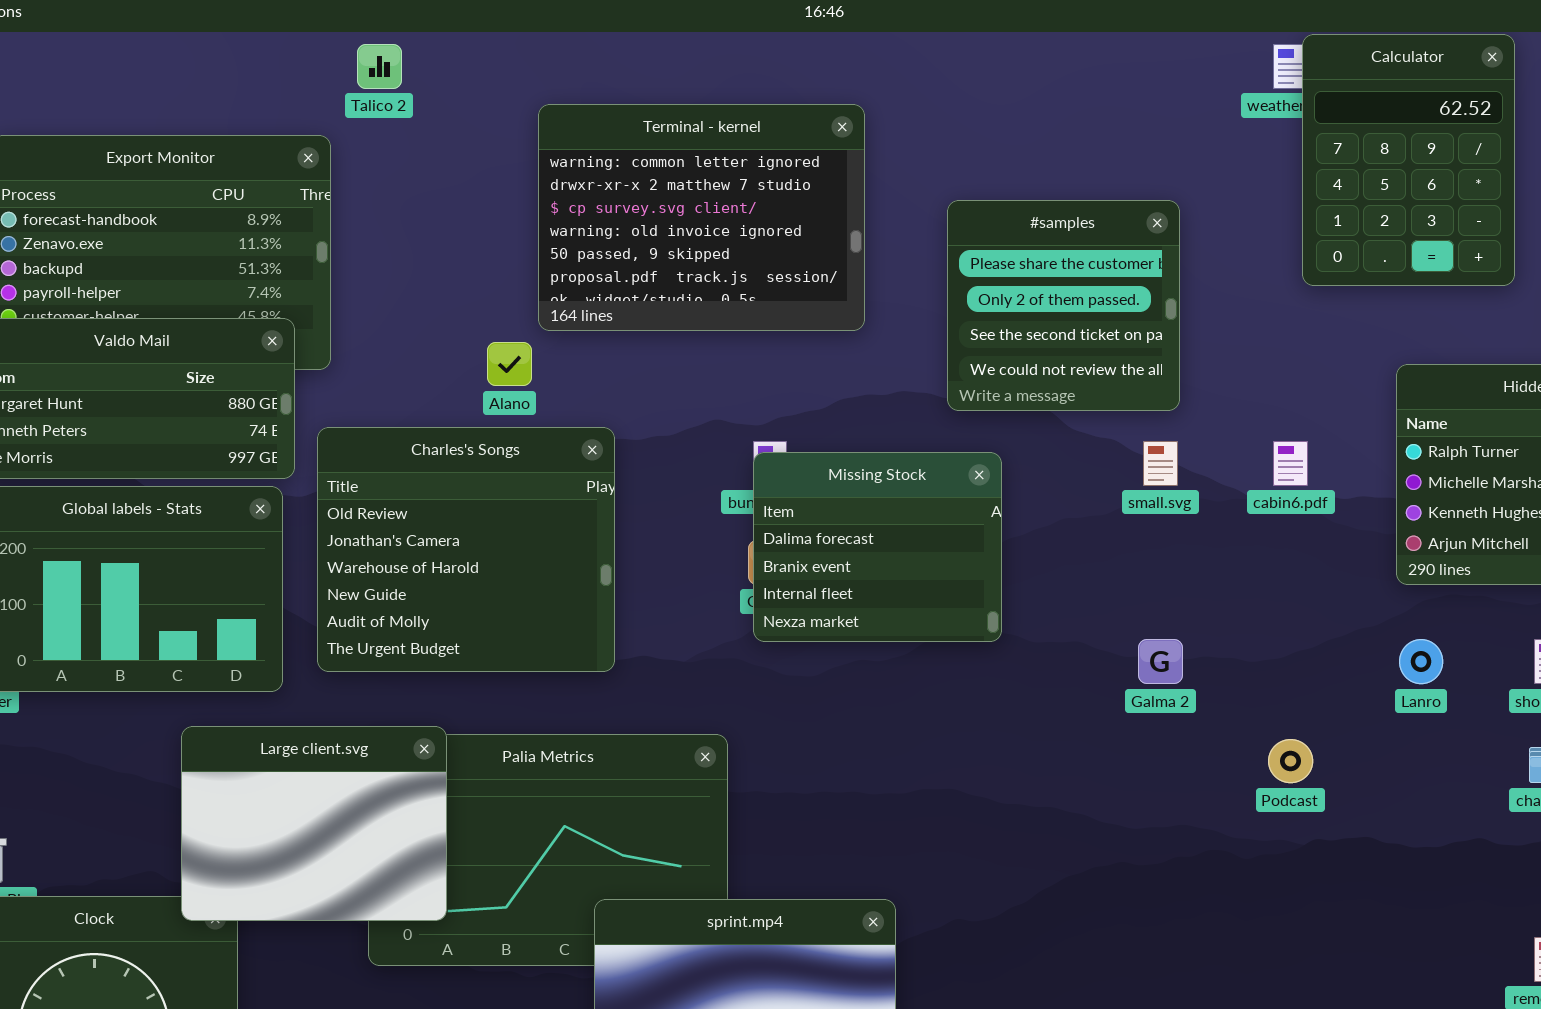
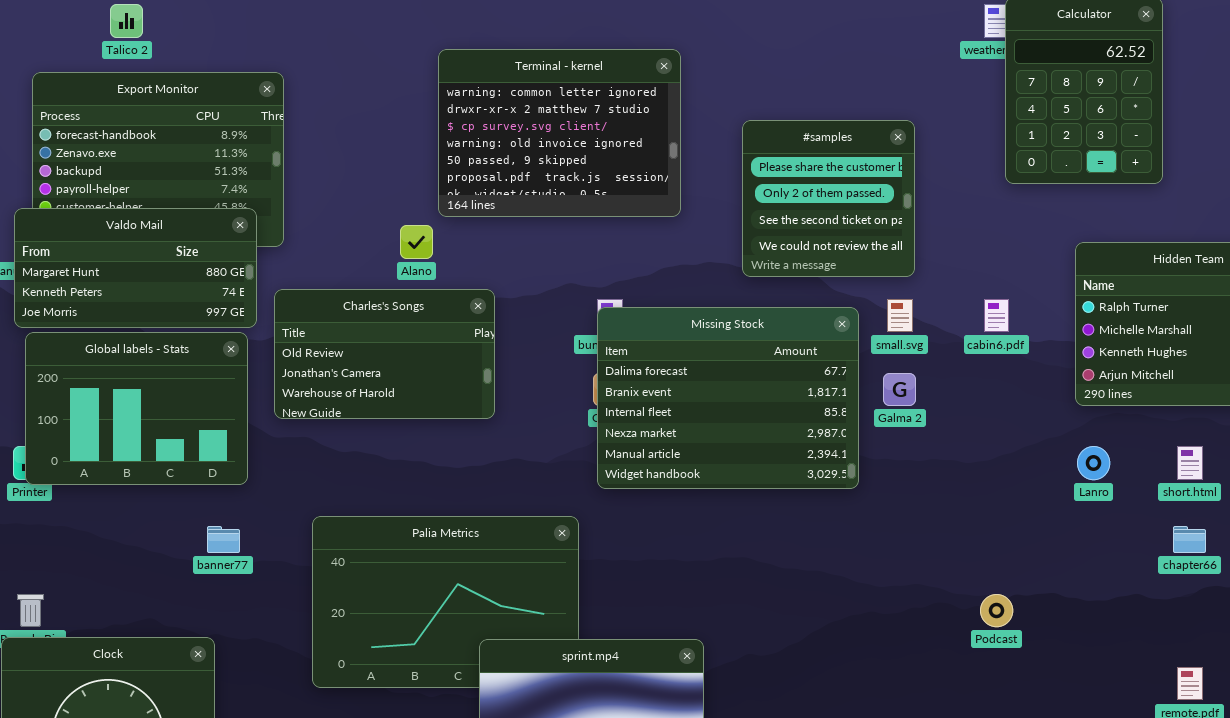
Talico 2: [357,44,402,89] -> [110,4,143,38], moved
Charles's Songs: [317,427,615,672] -> [274,289,495,419], resized
Missing Stock: [753,452,1002,642] -> [597,307,859,489], resized
Galma 2: [1138,639,1183,684] -> [883,373,916,406], moved
Large client.svg: [181,726,447,921] -> none, closed
Podcast: [1268,739,1313,783] -> [980,594,1013,627], moved

